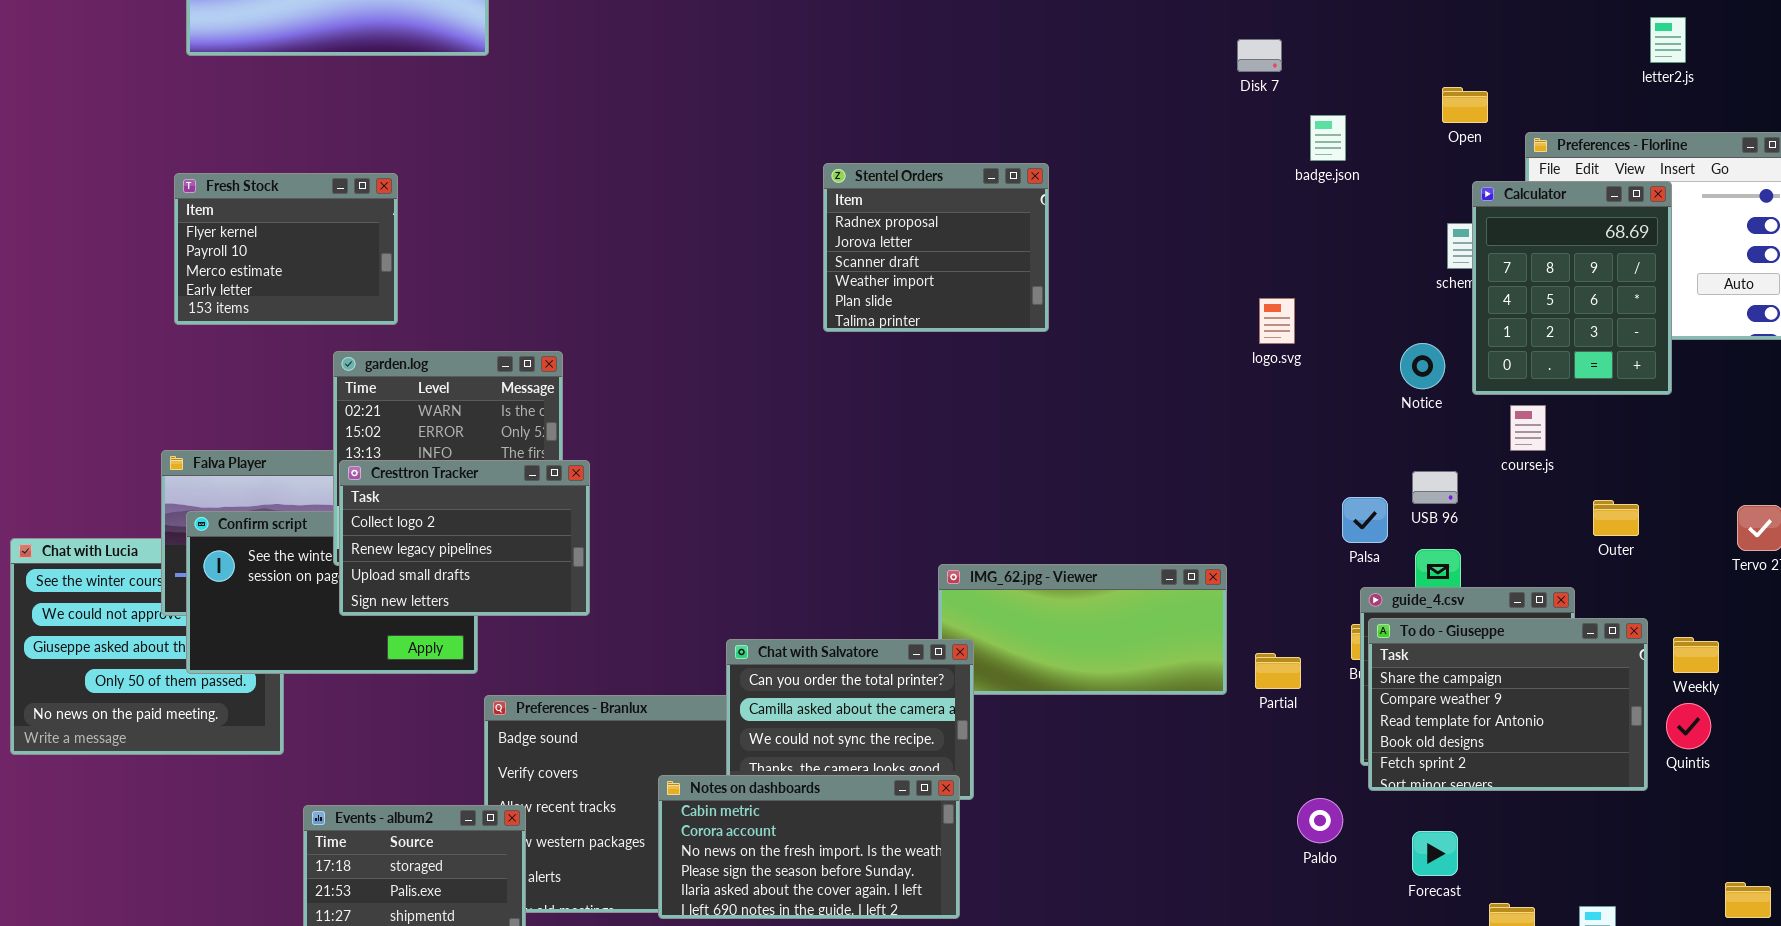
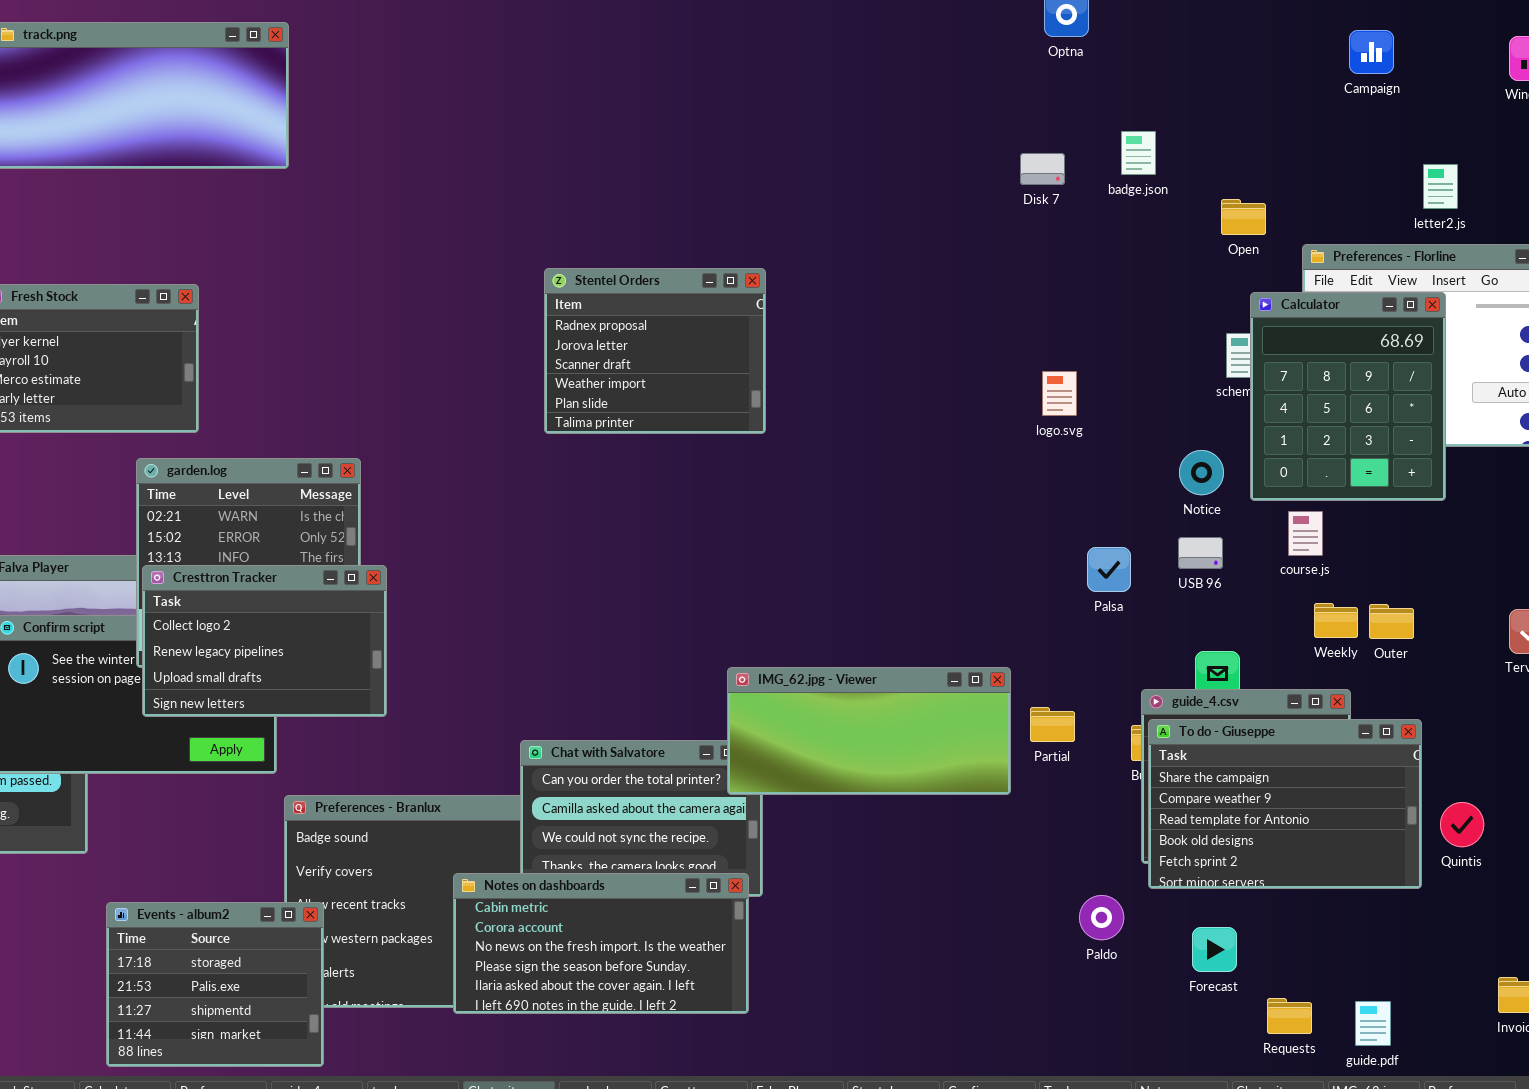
letter2.js: [1650,17,1686,63] -> [1423,164,1458,209], moved
badge.json: [1310,115,1346,161] -> [1121,131,1156,175], moved
Stentel Orders: [823,163,1049,332] -> [544,268,766,434], moved
logo.svg: [1259,298,1295,344] -> [1042,371,1077,416], moved
USB 96: [1412,471,1458,504] -> [1178,537,1223,569], moved
Palsa: [1342,497,1388,543] -> [1087,547,1131,592], moved
IMG_62.jpg - Viewer: [938,564,1227,695] -> [727,667,1011,795], raised
Weekly: [1673,637,1719,673] -> [1314,603,1358,638], moved
Partial: [1255,653,1301,689] -> [1030,707,1075,742], moved

